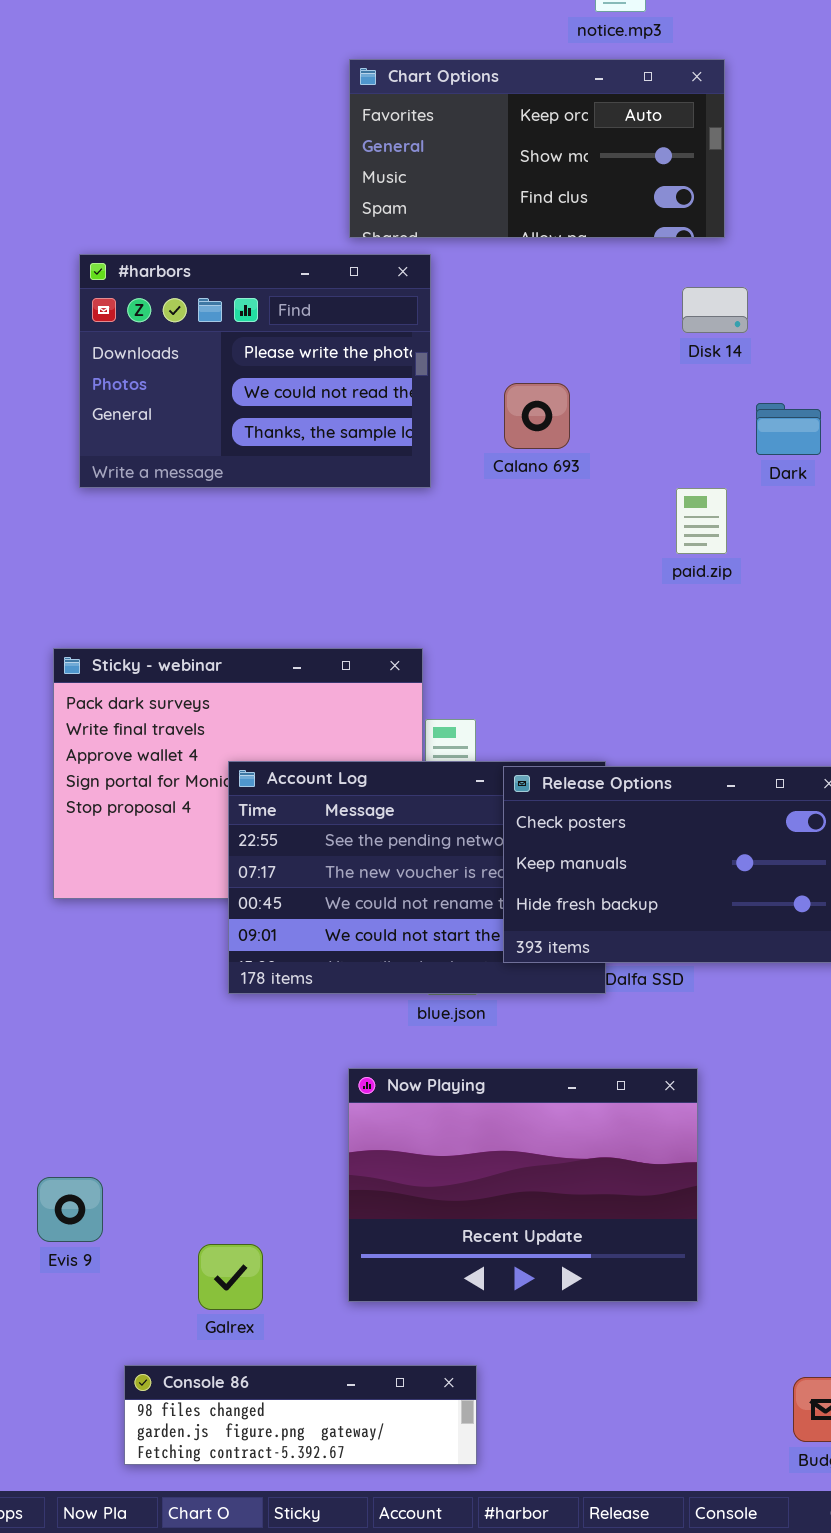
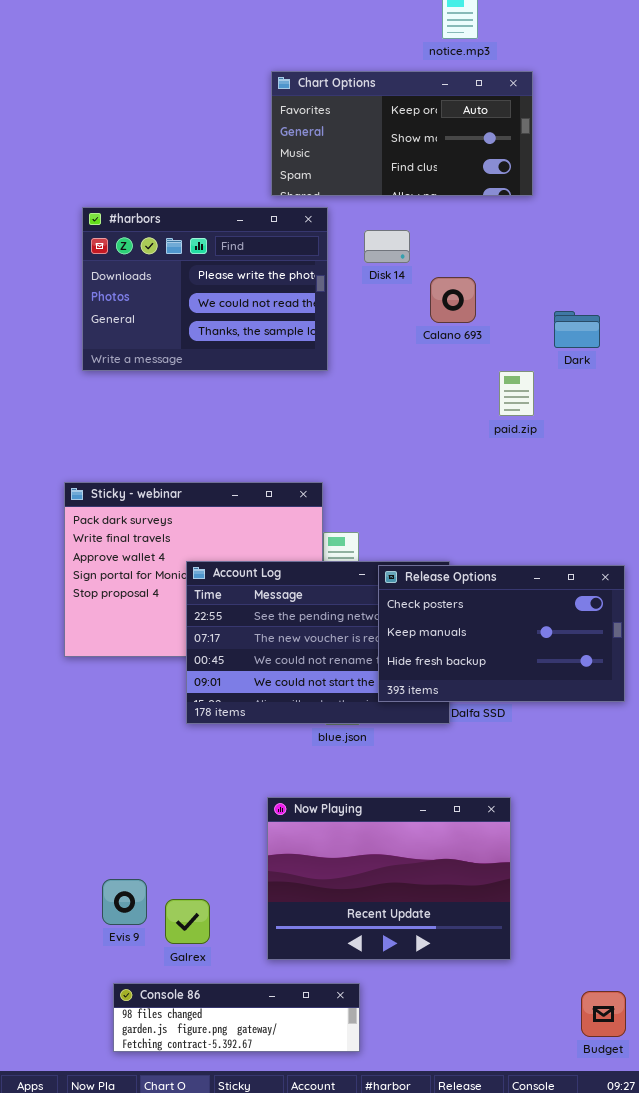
Disk 14: [682,287,748,333] -> [364,230,410,263], moved
Calano 693: [504,383,570,449] -> [430,277,476,323], moved
Now Playing: [348,1068,698,1302] -> [267,797,511,960], moved
Evis 9: [37,1177,103,1242] -> [102,879,147,925], moved

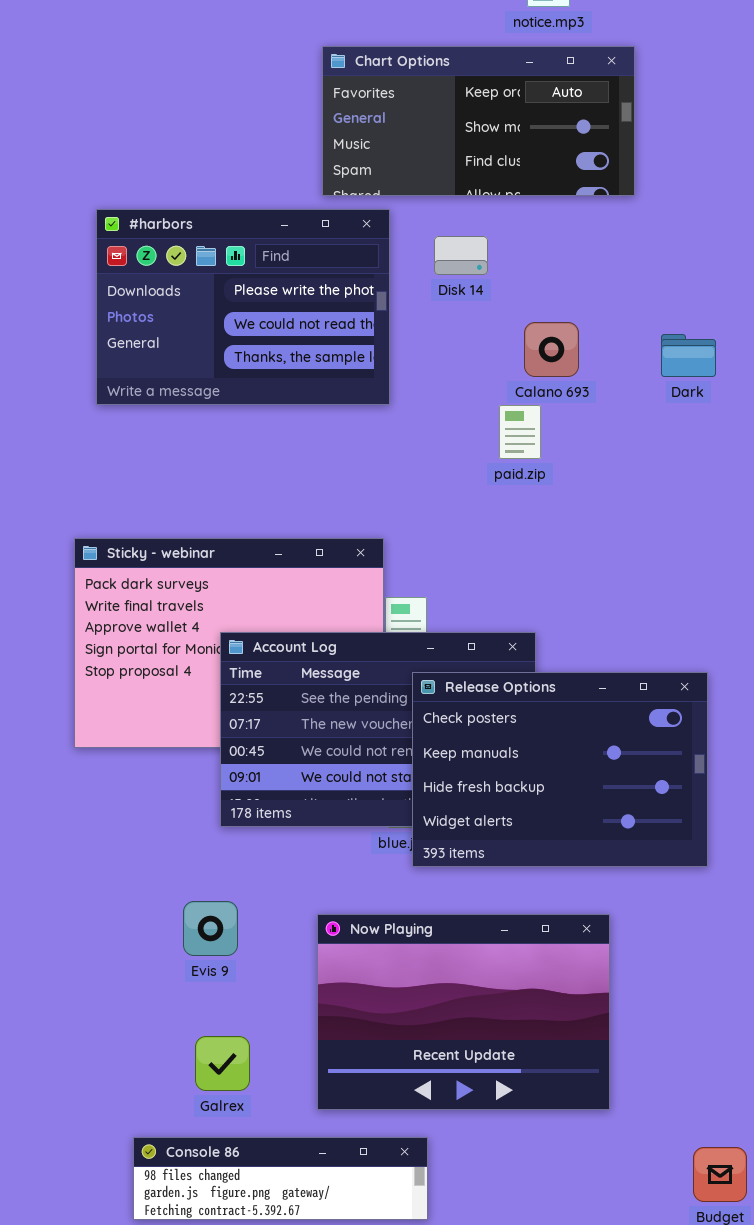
Calano 693: [430,277,476,323] -> [524,322,579,377], moved
paid.zip: [499,371,534,416] -> [499,405,541,459], moved
Release Options: [378,565,625,702] -> [412,672,708,867], moved, resized
Evis 9: [102,879,147,925] -> [183,901,238,956], moved

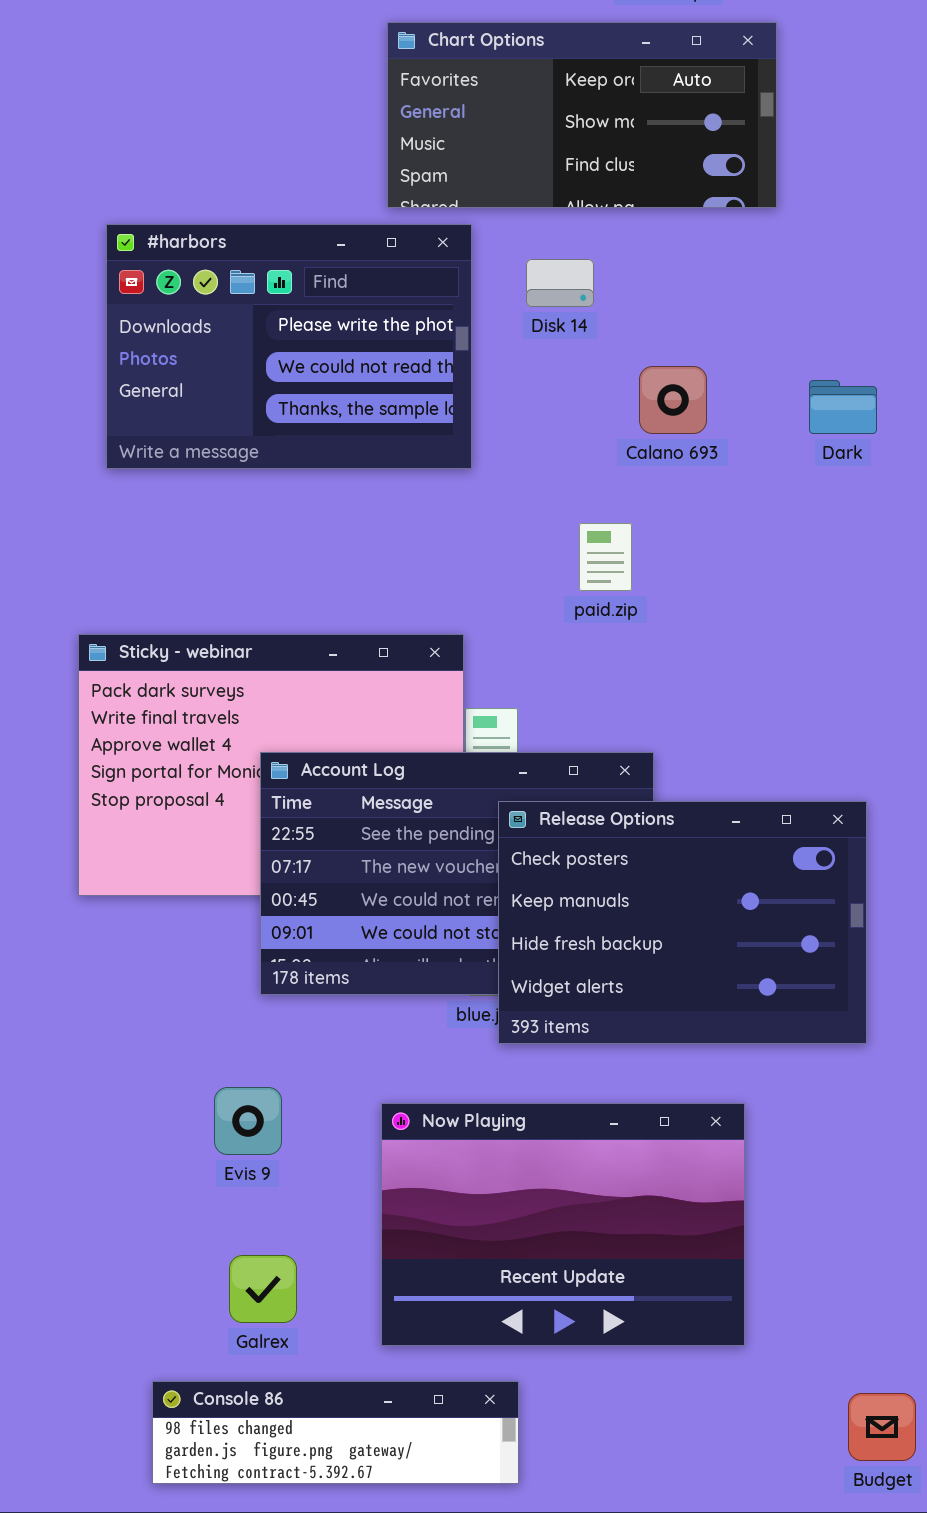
paid.zip: [499,405,541,459] -> [579,523,632,591], moved

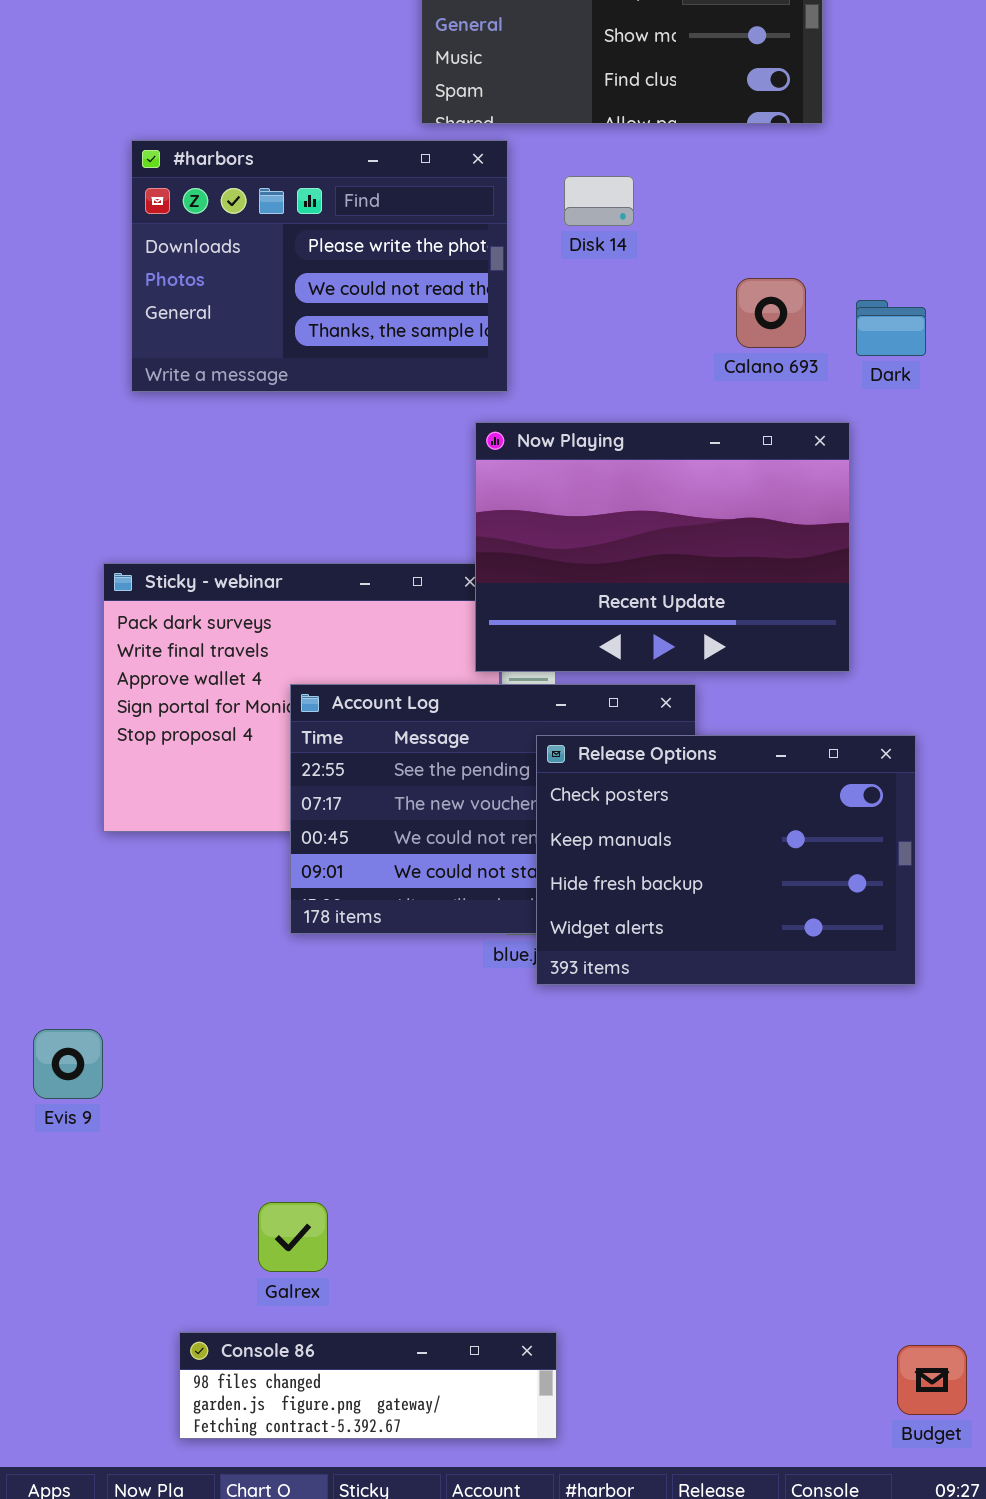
Calano 693: [639,366,707,434] -> [736,278,806,348], moved
Evis 9: [214,1087,282,1155] -> [33,1029,103,1099], moved
Now Playing: [381,1103,745,1346] -> [475,422,850,672], moved

